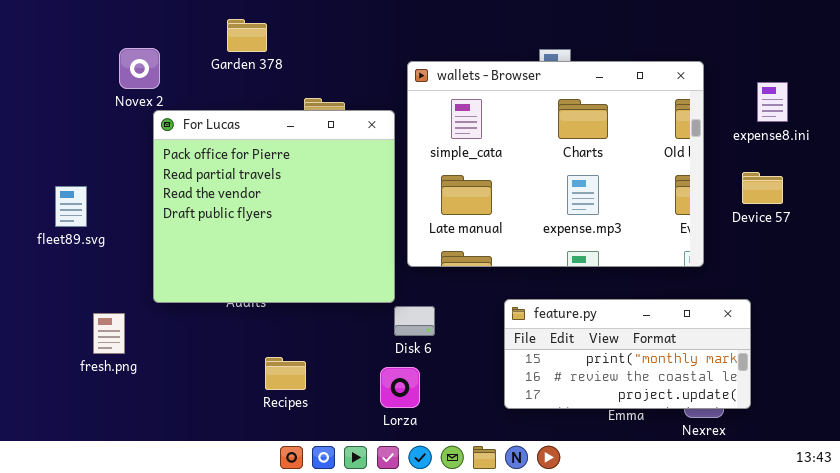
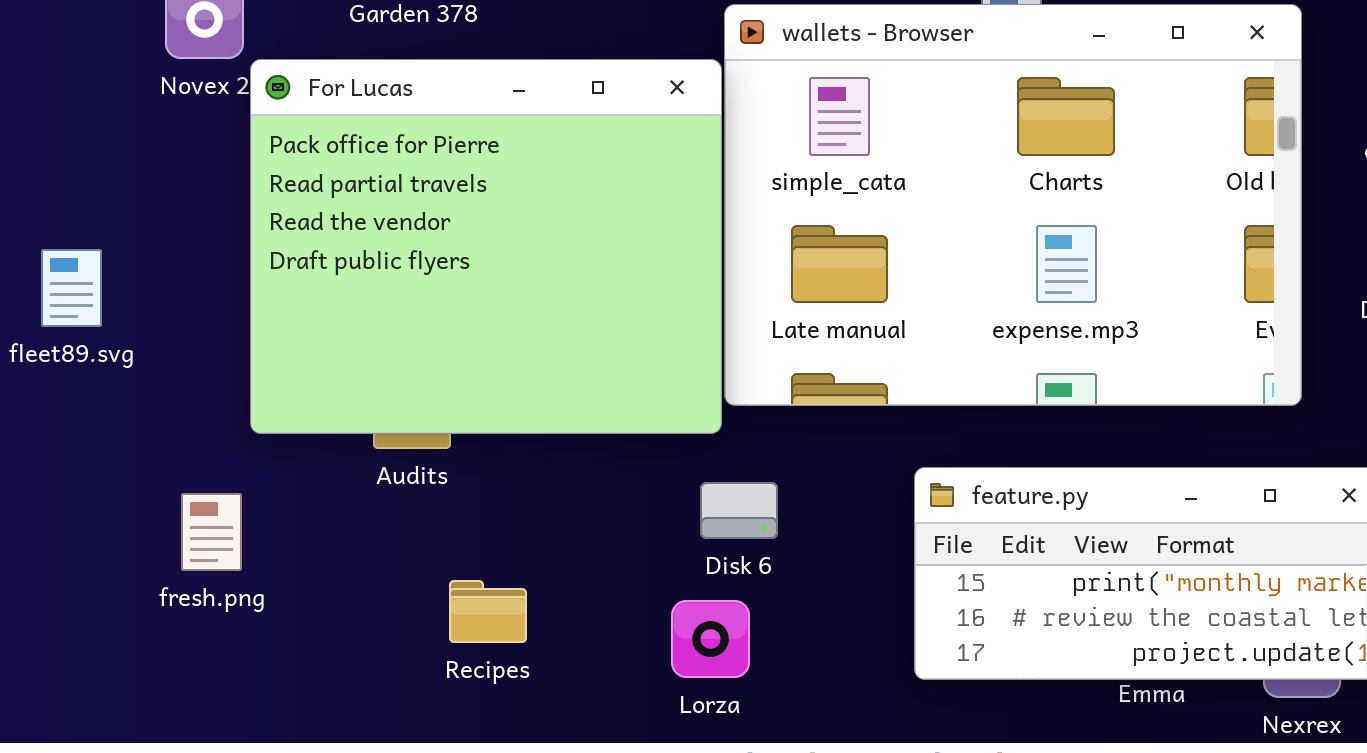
For Lucas: [153,110,395,303] -> [250,59,722,434], moved
fresh.png: [93,313,125,354] -> [181,493,242,571], moved

